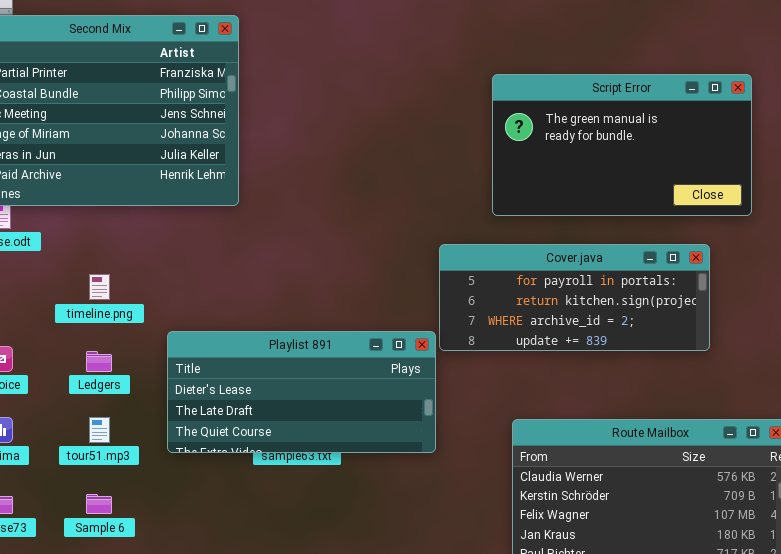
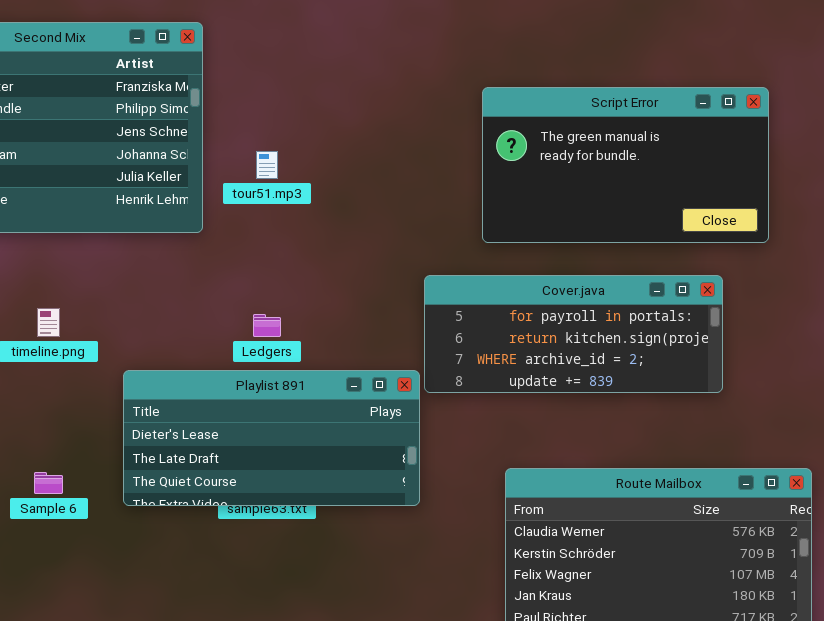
Ledgers: [86,351,112,372] -> [253,314,281,337], moved
tour51.mp3: [89,417,110,443] -> [256,151,278,179], moved
Sample 6: [86,494,112,514] -> [34,472,63,494], moved

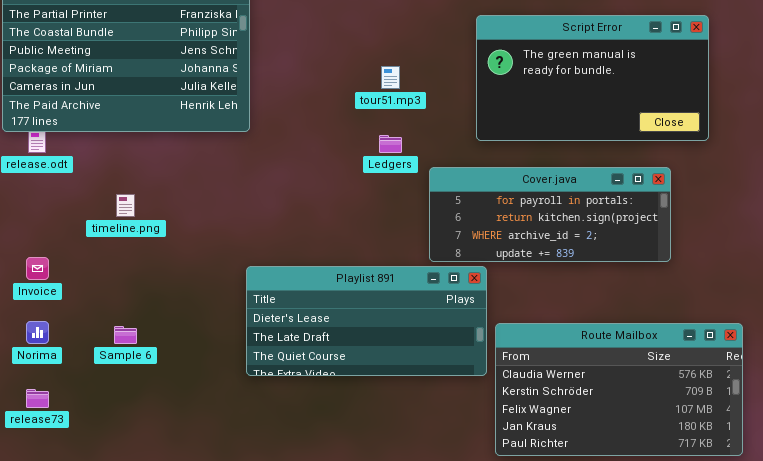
tour51.mp3: [256,151,278,179] -> [381,66,400,89], moved
Ledgers: [253,314,281,337] -> [379,135,402,153], moved
Playlist 891: [123,370,420,506] -> [246,266,487,376], moved

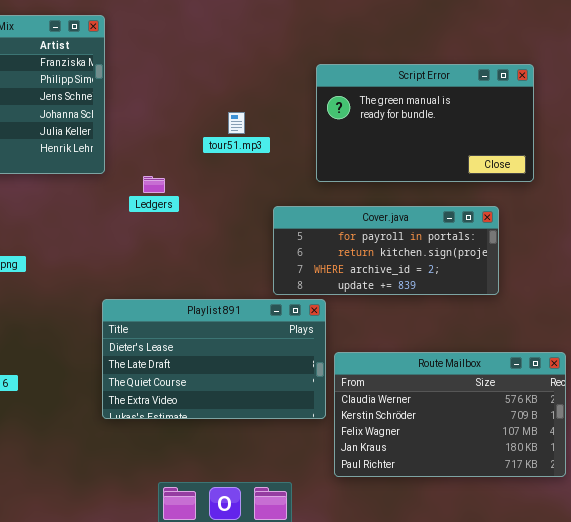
Ledgers: [379,135,402,153] -> [143,176,165,193], moved
Playlist 891: [246,266,487,376] -> [102,299,326,419], resized

